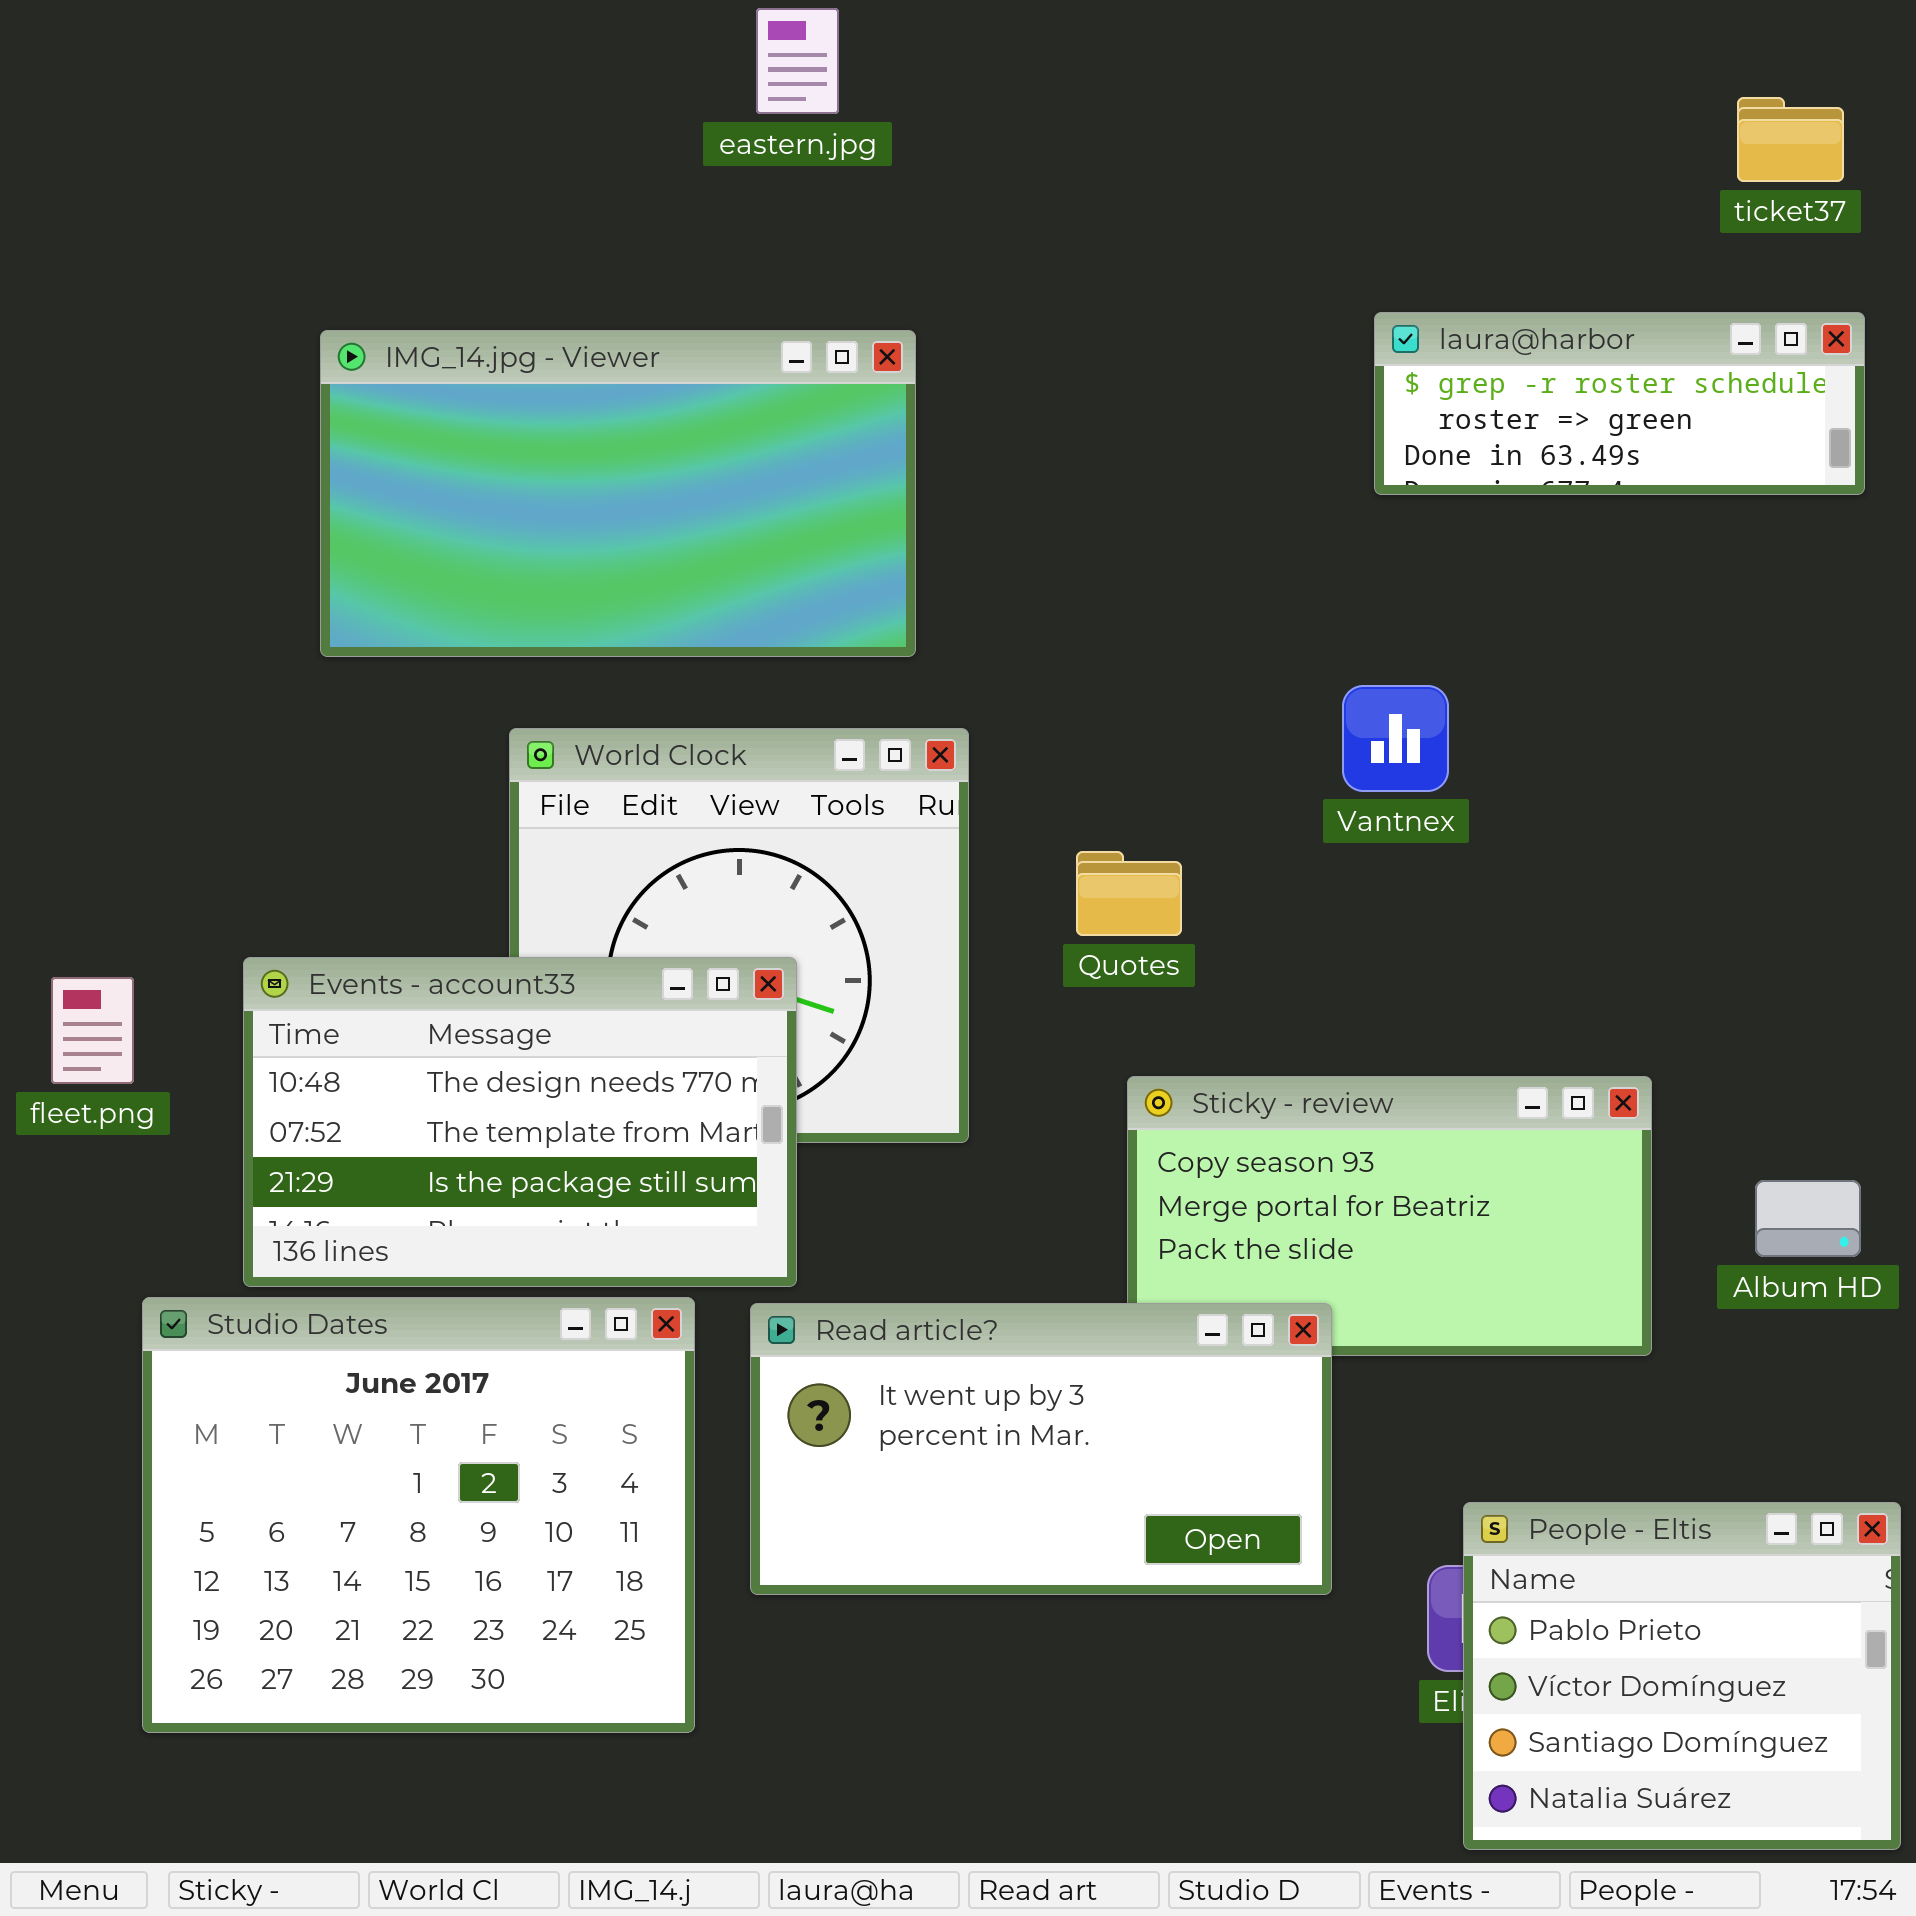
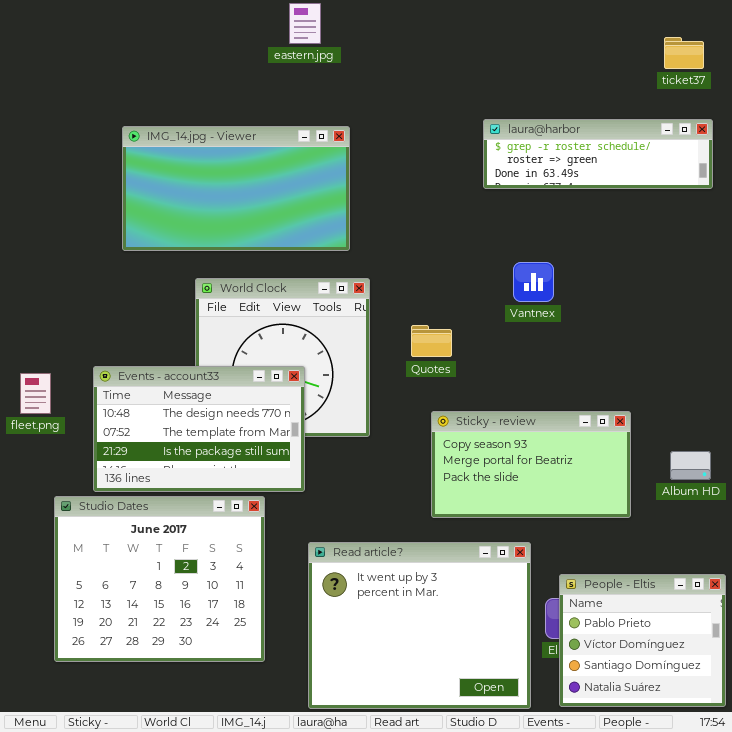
laura@harbor: [1374,312,1865,495] -> [483,119,713,189], resized
Read article?: [750,1303,1332,1595] -> [308,542,531,709], moved, resized

